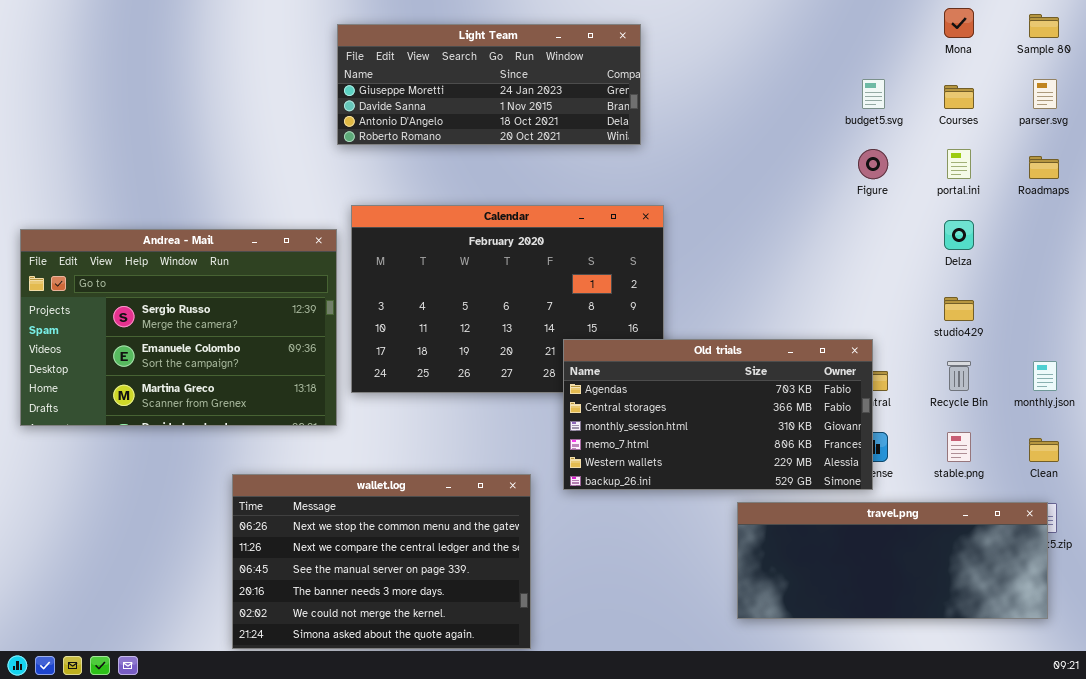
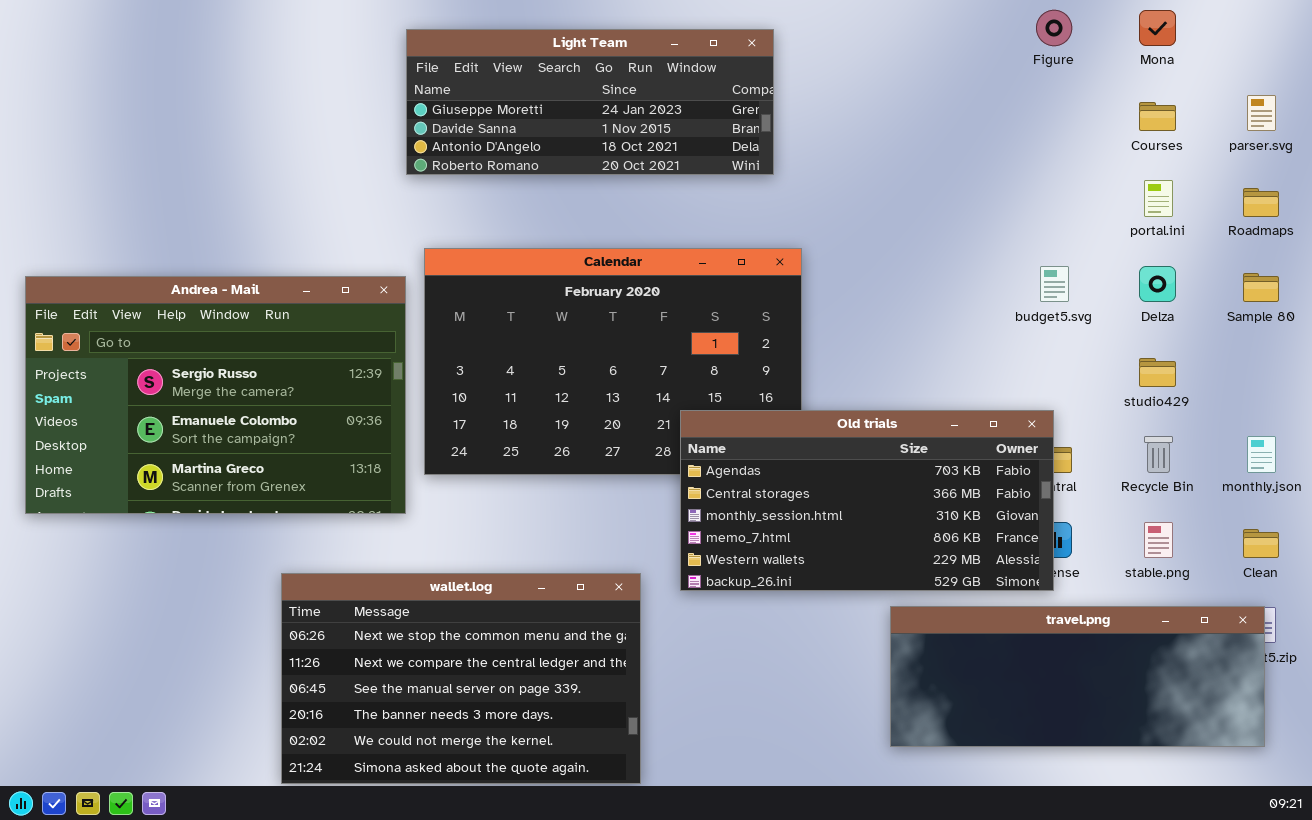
Sample 80: [1029,14,1059,38] -> [1243,273,1279,302], moved
budget5.svg: [862,79,885,109] -> [1040,266,1069,302], moved
Figure: [858,149,888,179] -> [1036,10,1072,46], moved

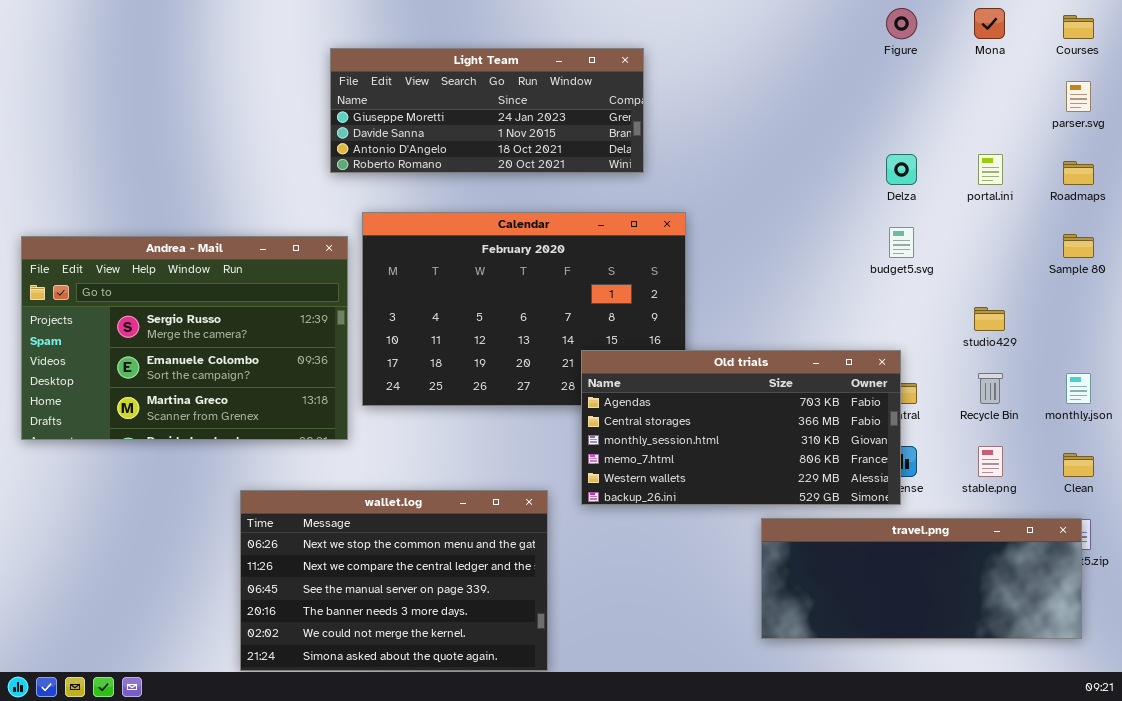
Light Team: [406,29,774,175] -> [330,48,644,173], moved
Courses: [1139,102,1176,131] -> [1063,15,1094,39], moved
Delza: [1139,266,1176,302] -> [886,154,917,185], moved

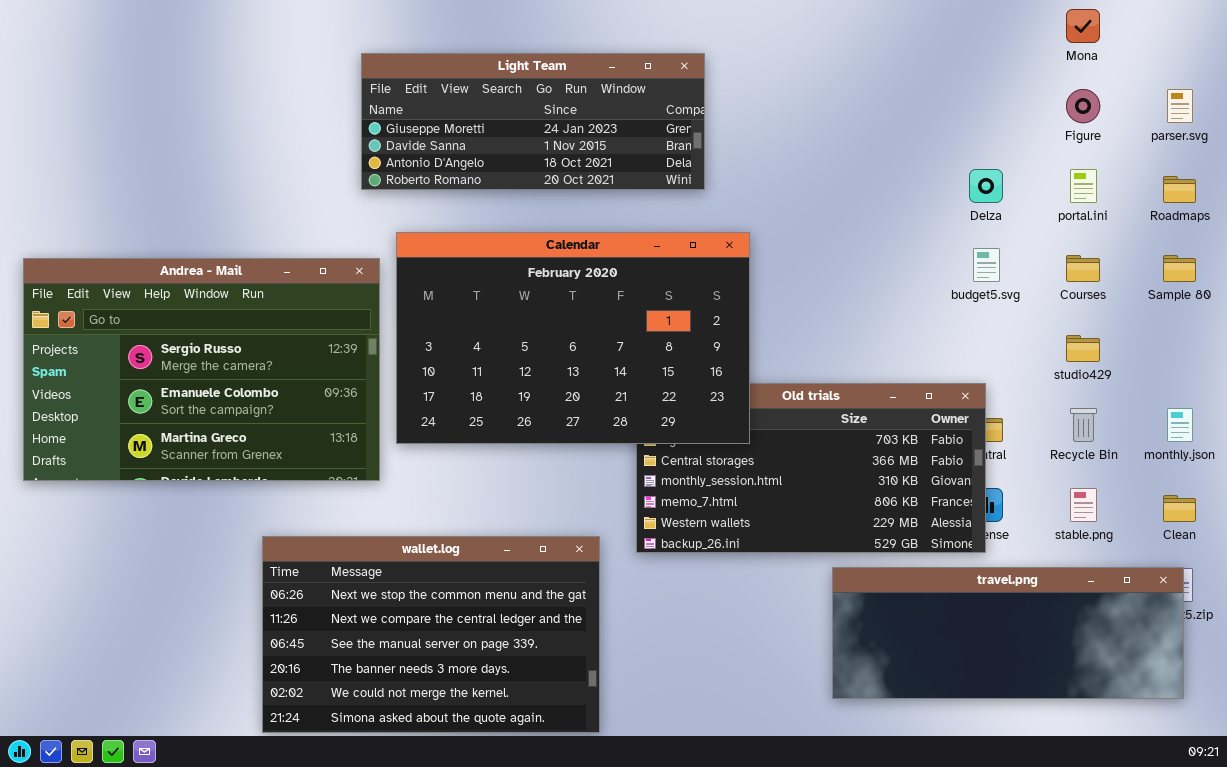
Figure: [886,8,917,39] -> [1066,89,1100,123], moved
Courses: [1063,15,1094,39] -> [1066,255,1100,282], moved
Calendar: [362,212,686,406] -> [396,232,750,444], raised

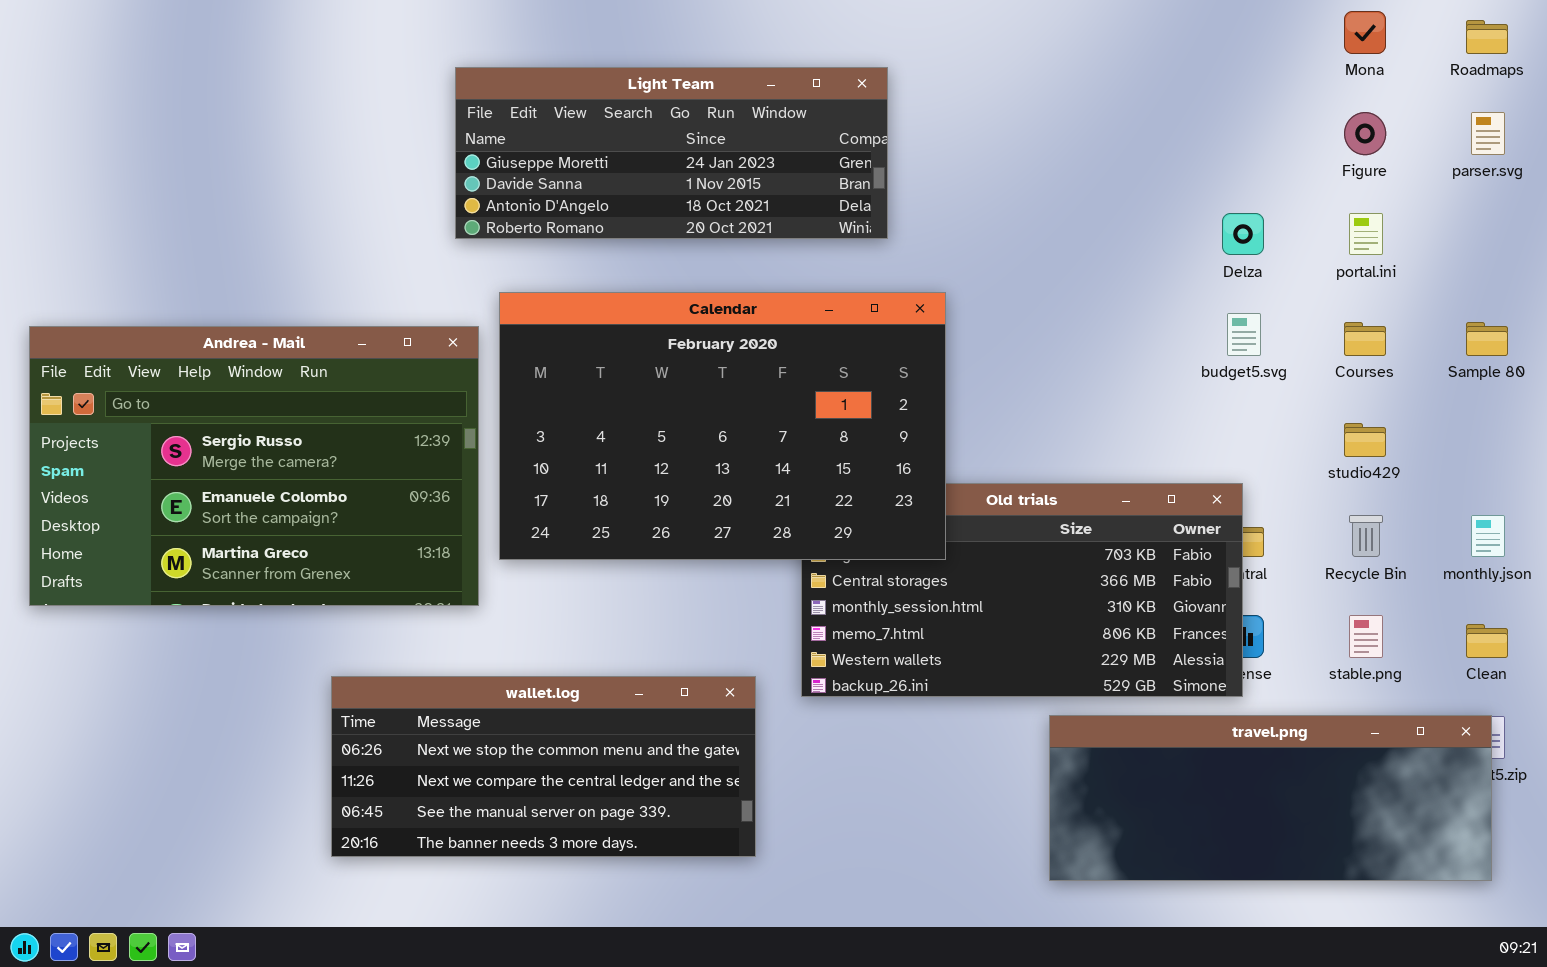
Roadmaps: [1163,176,1196,203] -> [1466,20,1508,54], moved
wallet.log: [262,536,600,733] -> [331,676,756,857], resized

